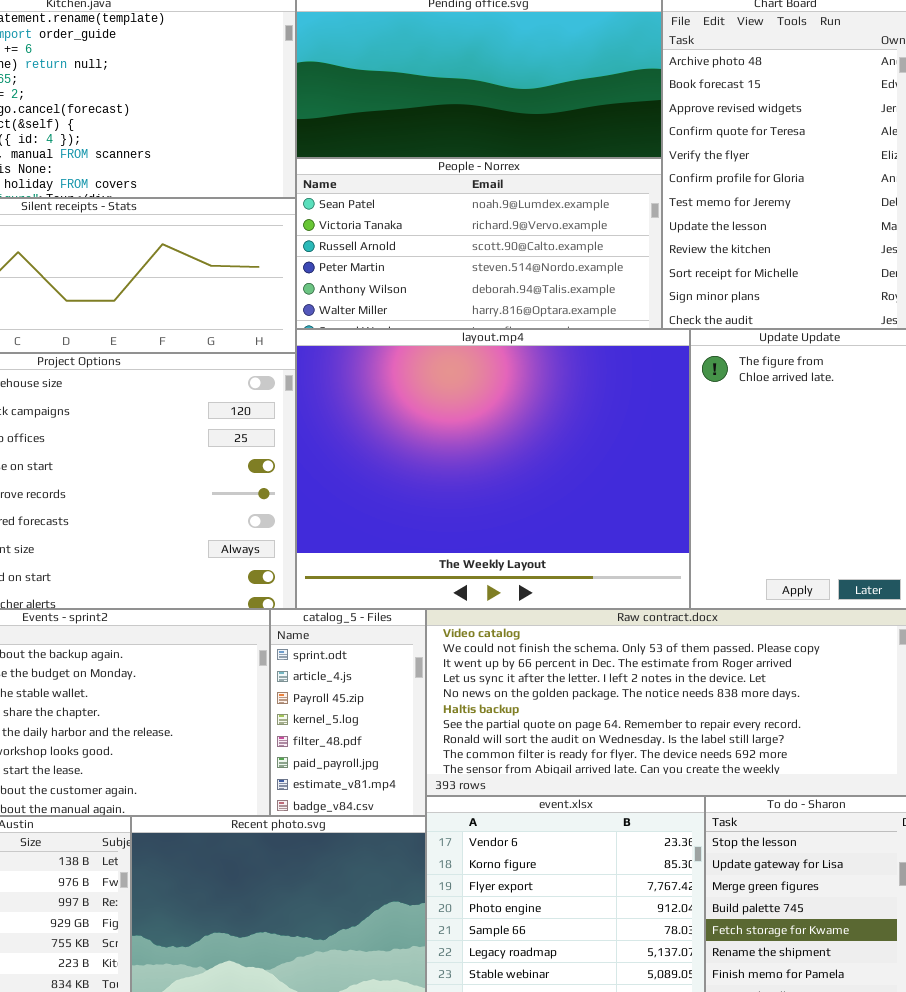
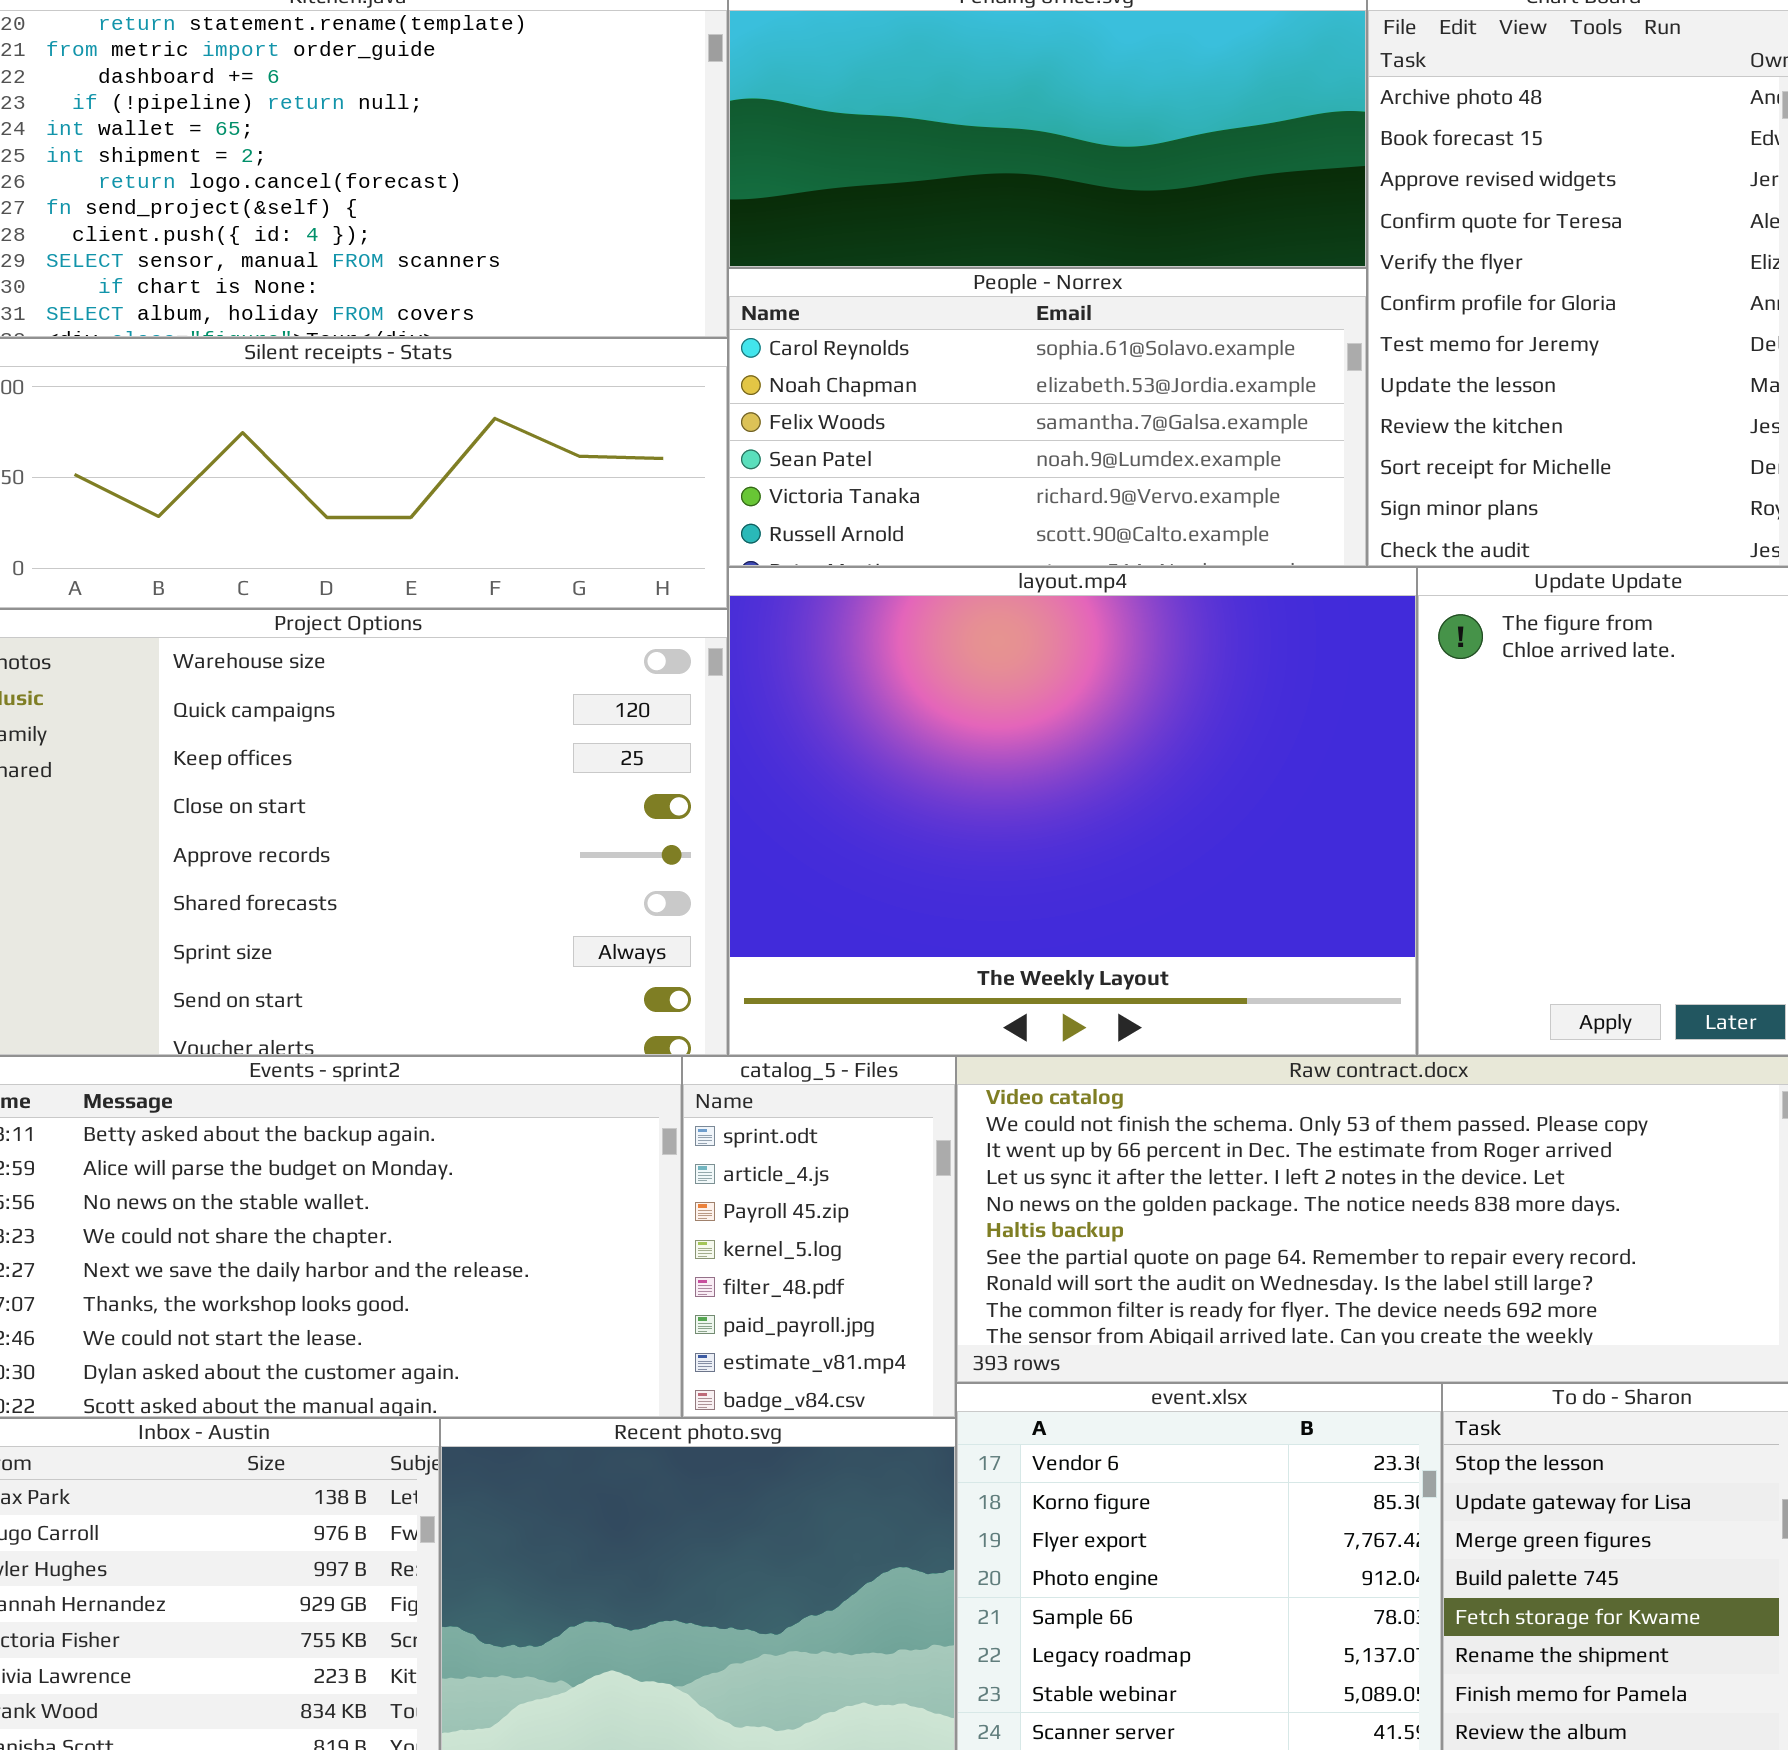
People - Norrex: [296,158,662,329] -> [728,268,1367,567], scrolled up 3 rows

